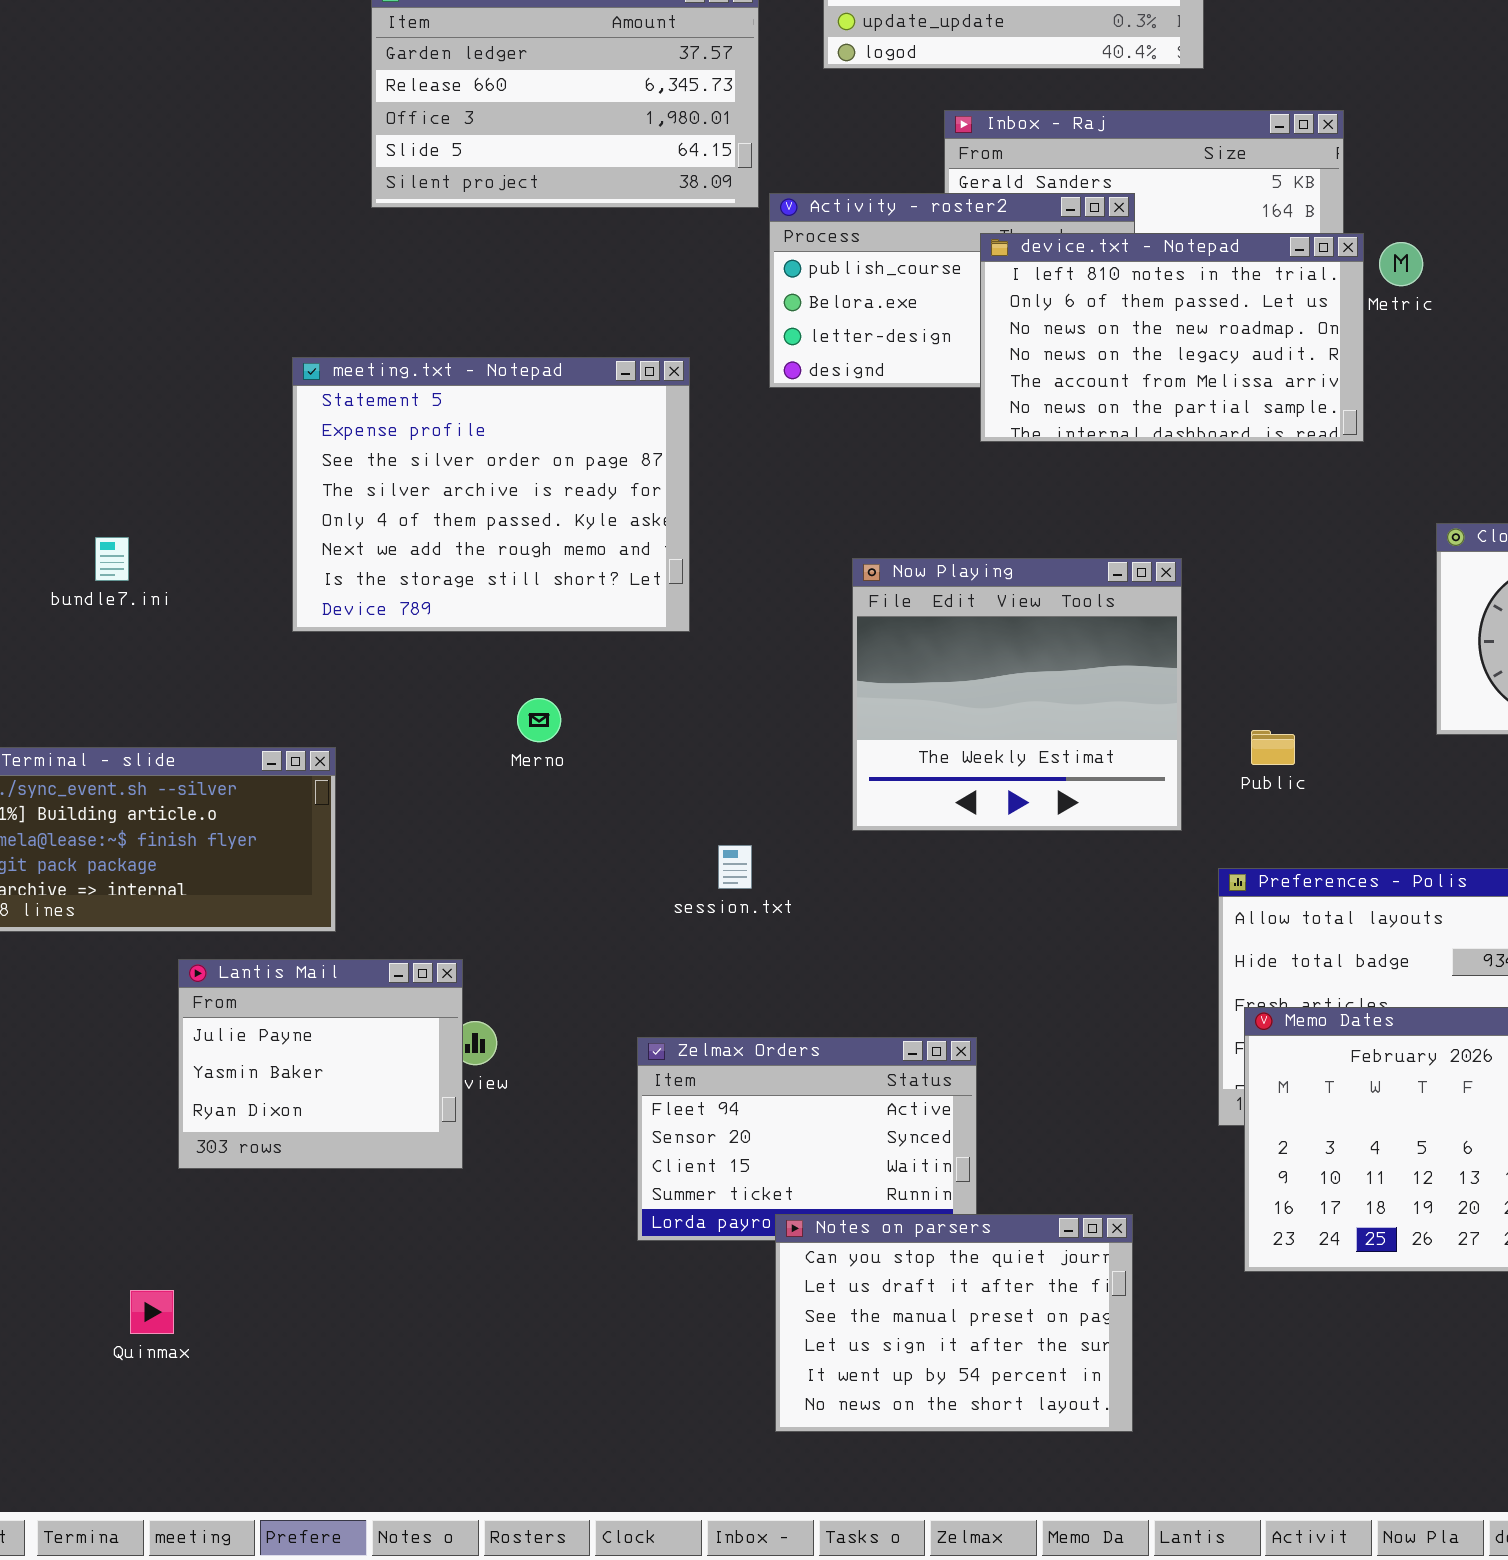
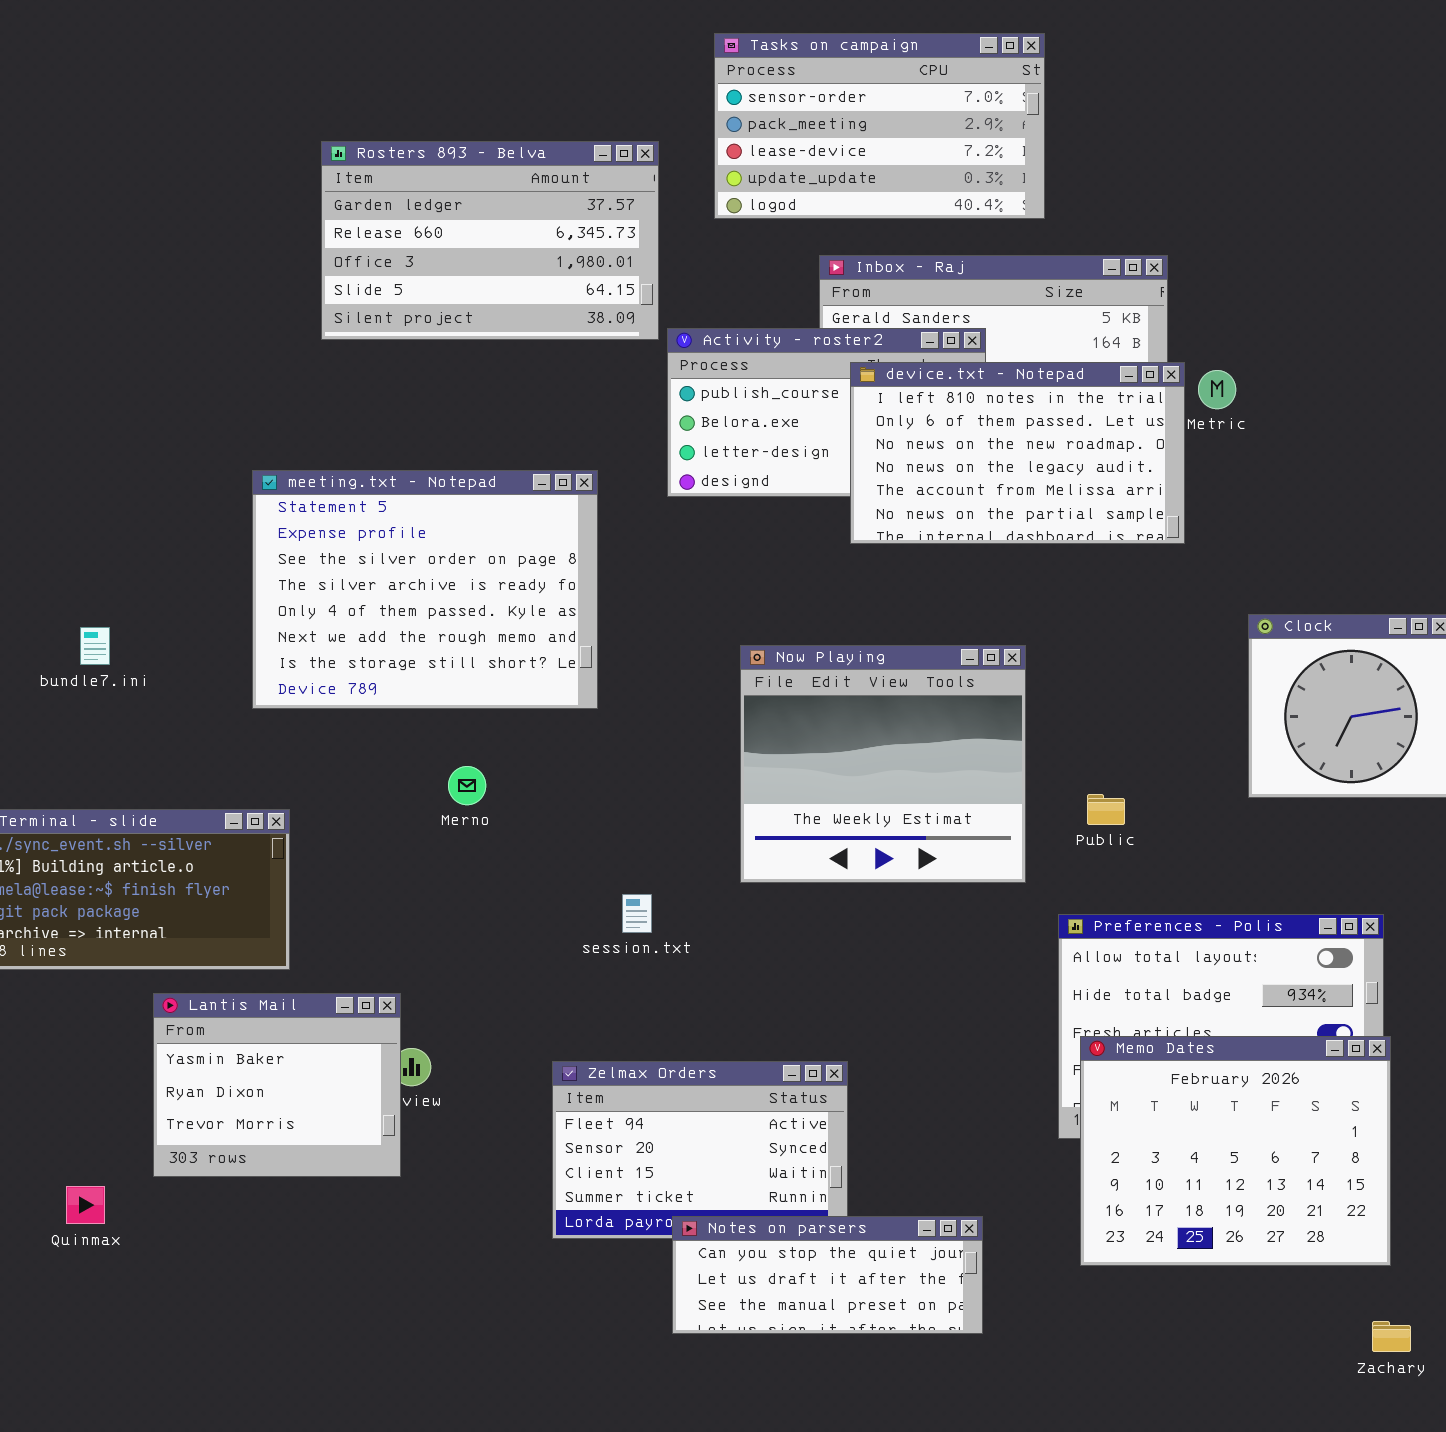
Lantis Mail: [178,959,463,1169] -> [153,993,401,1177], scrolled down 1 row
Notes on parsers: [775,1214,1133,1432] -> [672,1216,983,1334], resized
Quinmax: [130,1290,174,1334] -> [66,1186,105,1224], moved

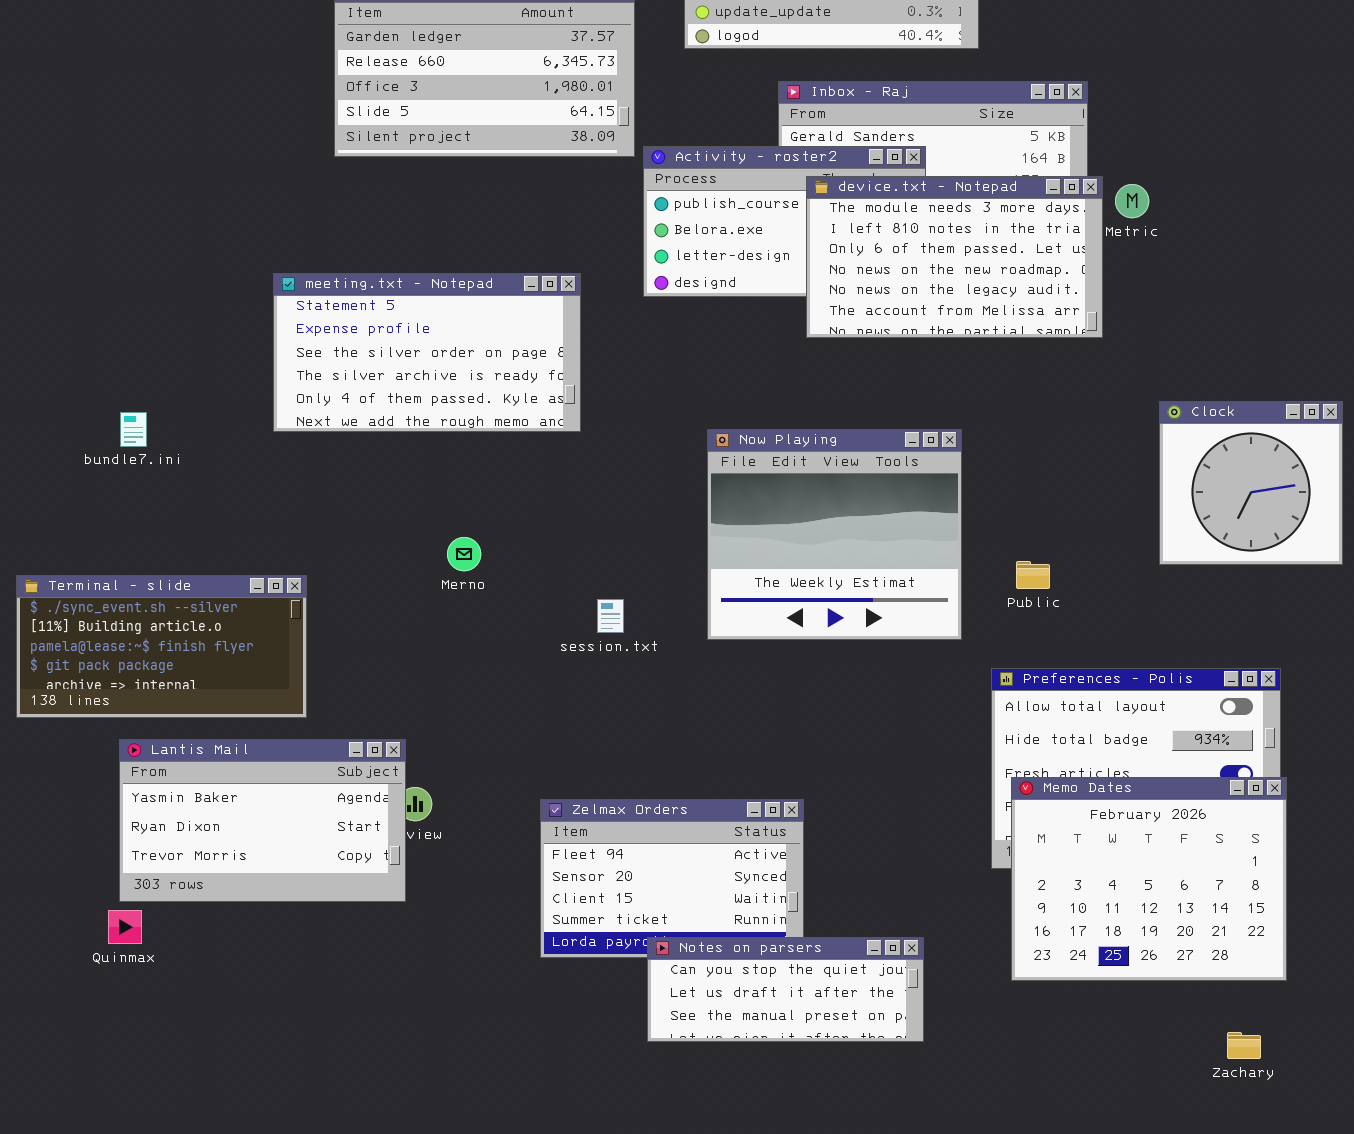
device.txt - Notepad: [850,362,1185,544] -> [806,176,1103,338], scrolled up 1 row
meeting.txt - Notepad: [252,470,598,709] -> [273,273,581,432], resized
session.txt: [622,894,652,933] -> [597,599,624,633], moved
Lantis Mail: [153,993,401,1177] -> [119,739,406,902], resized
Zachary: [1372,1321,1411,1352] -> [1227,1032,1261,1059], moved

